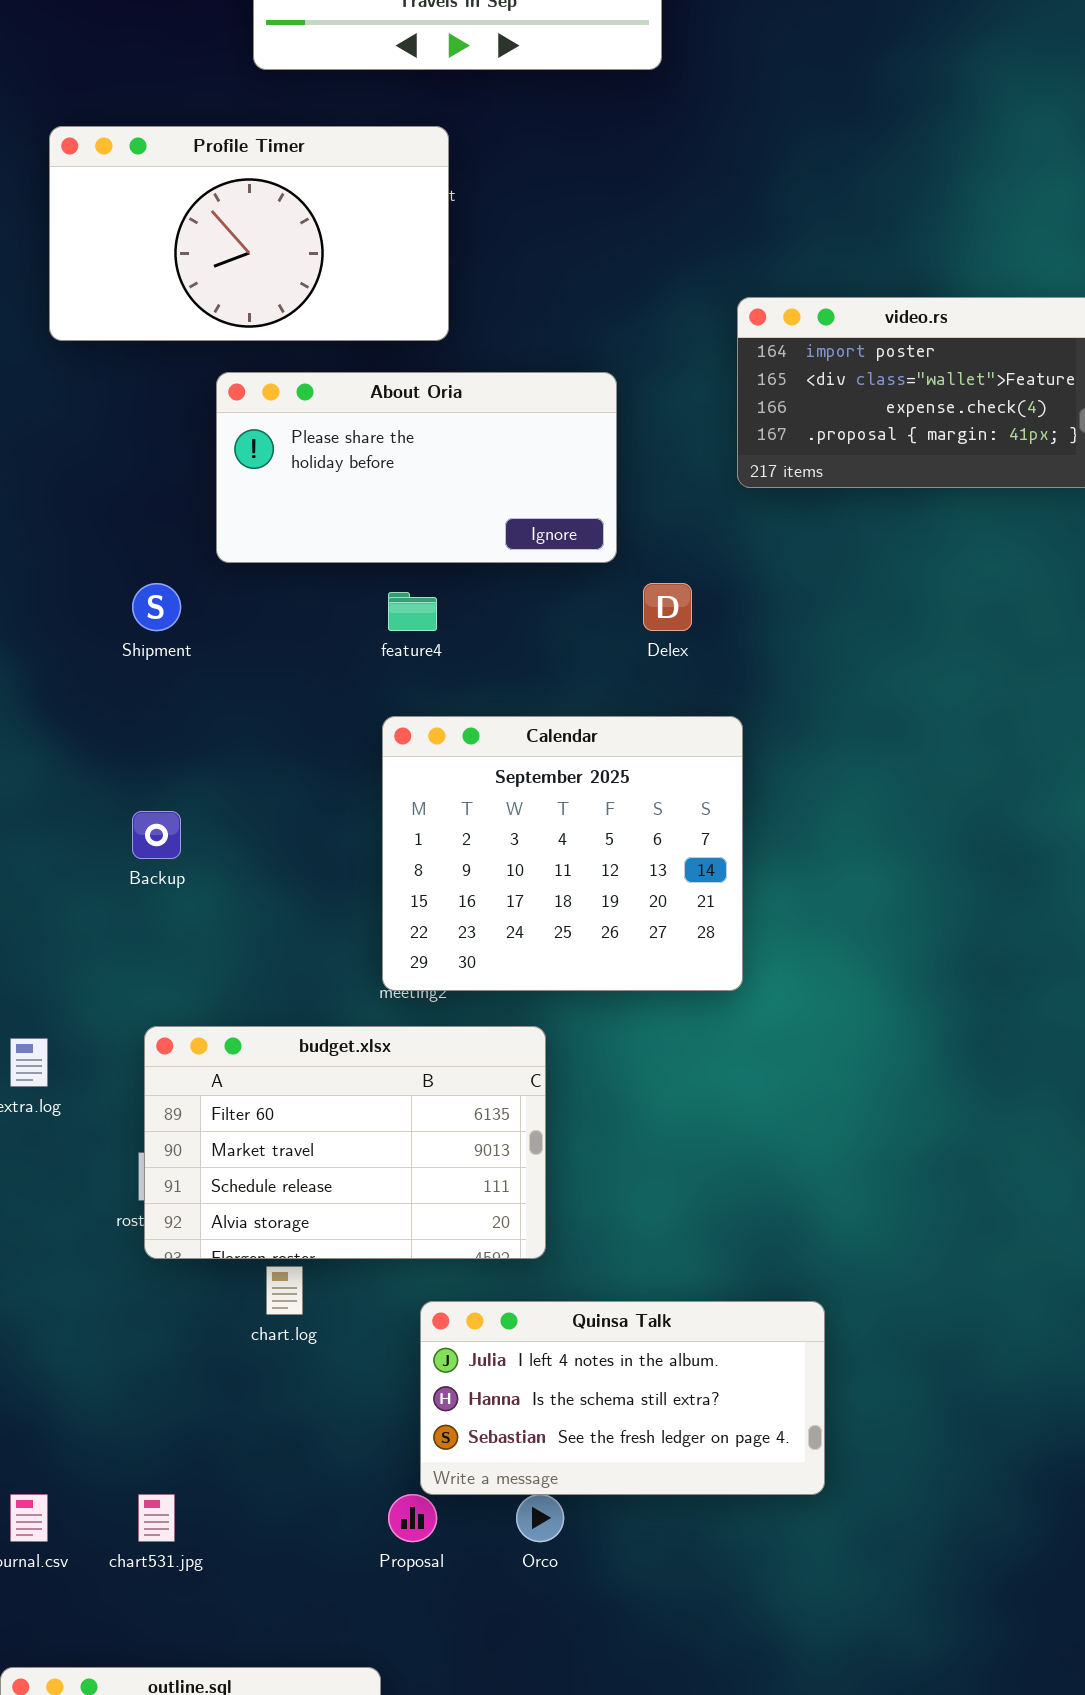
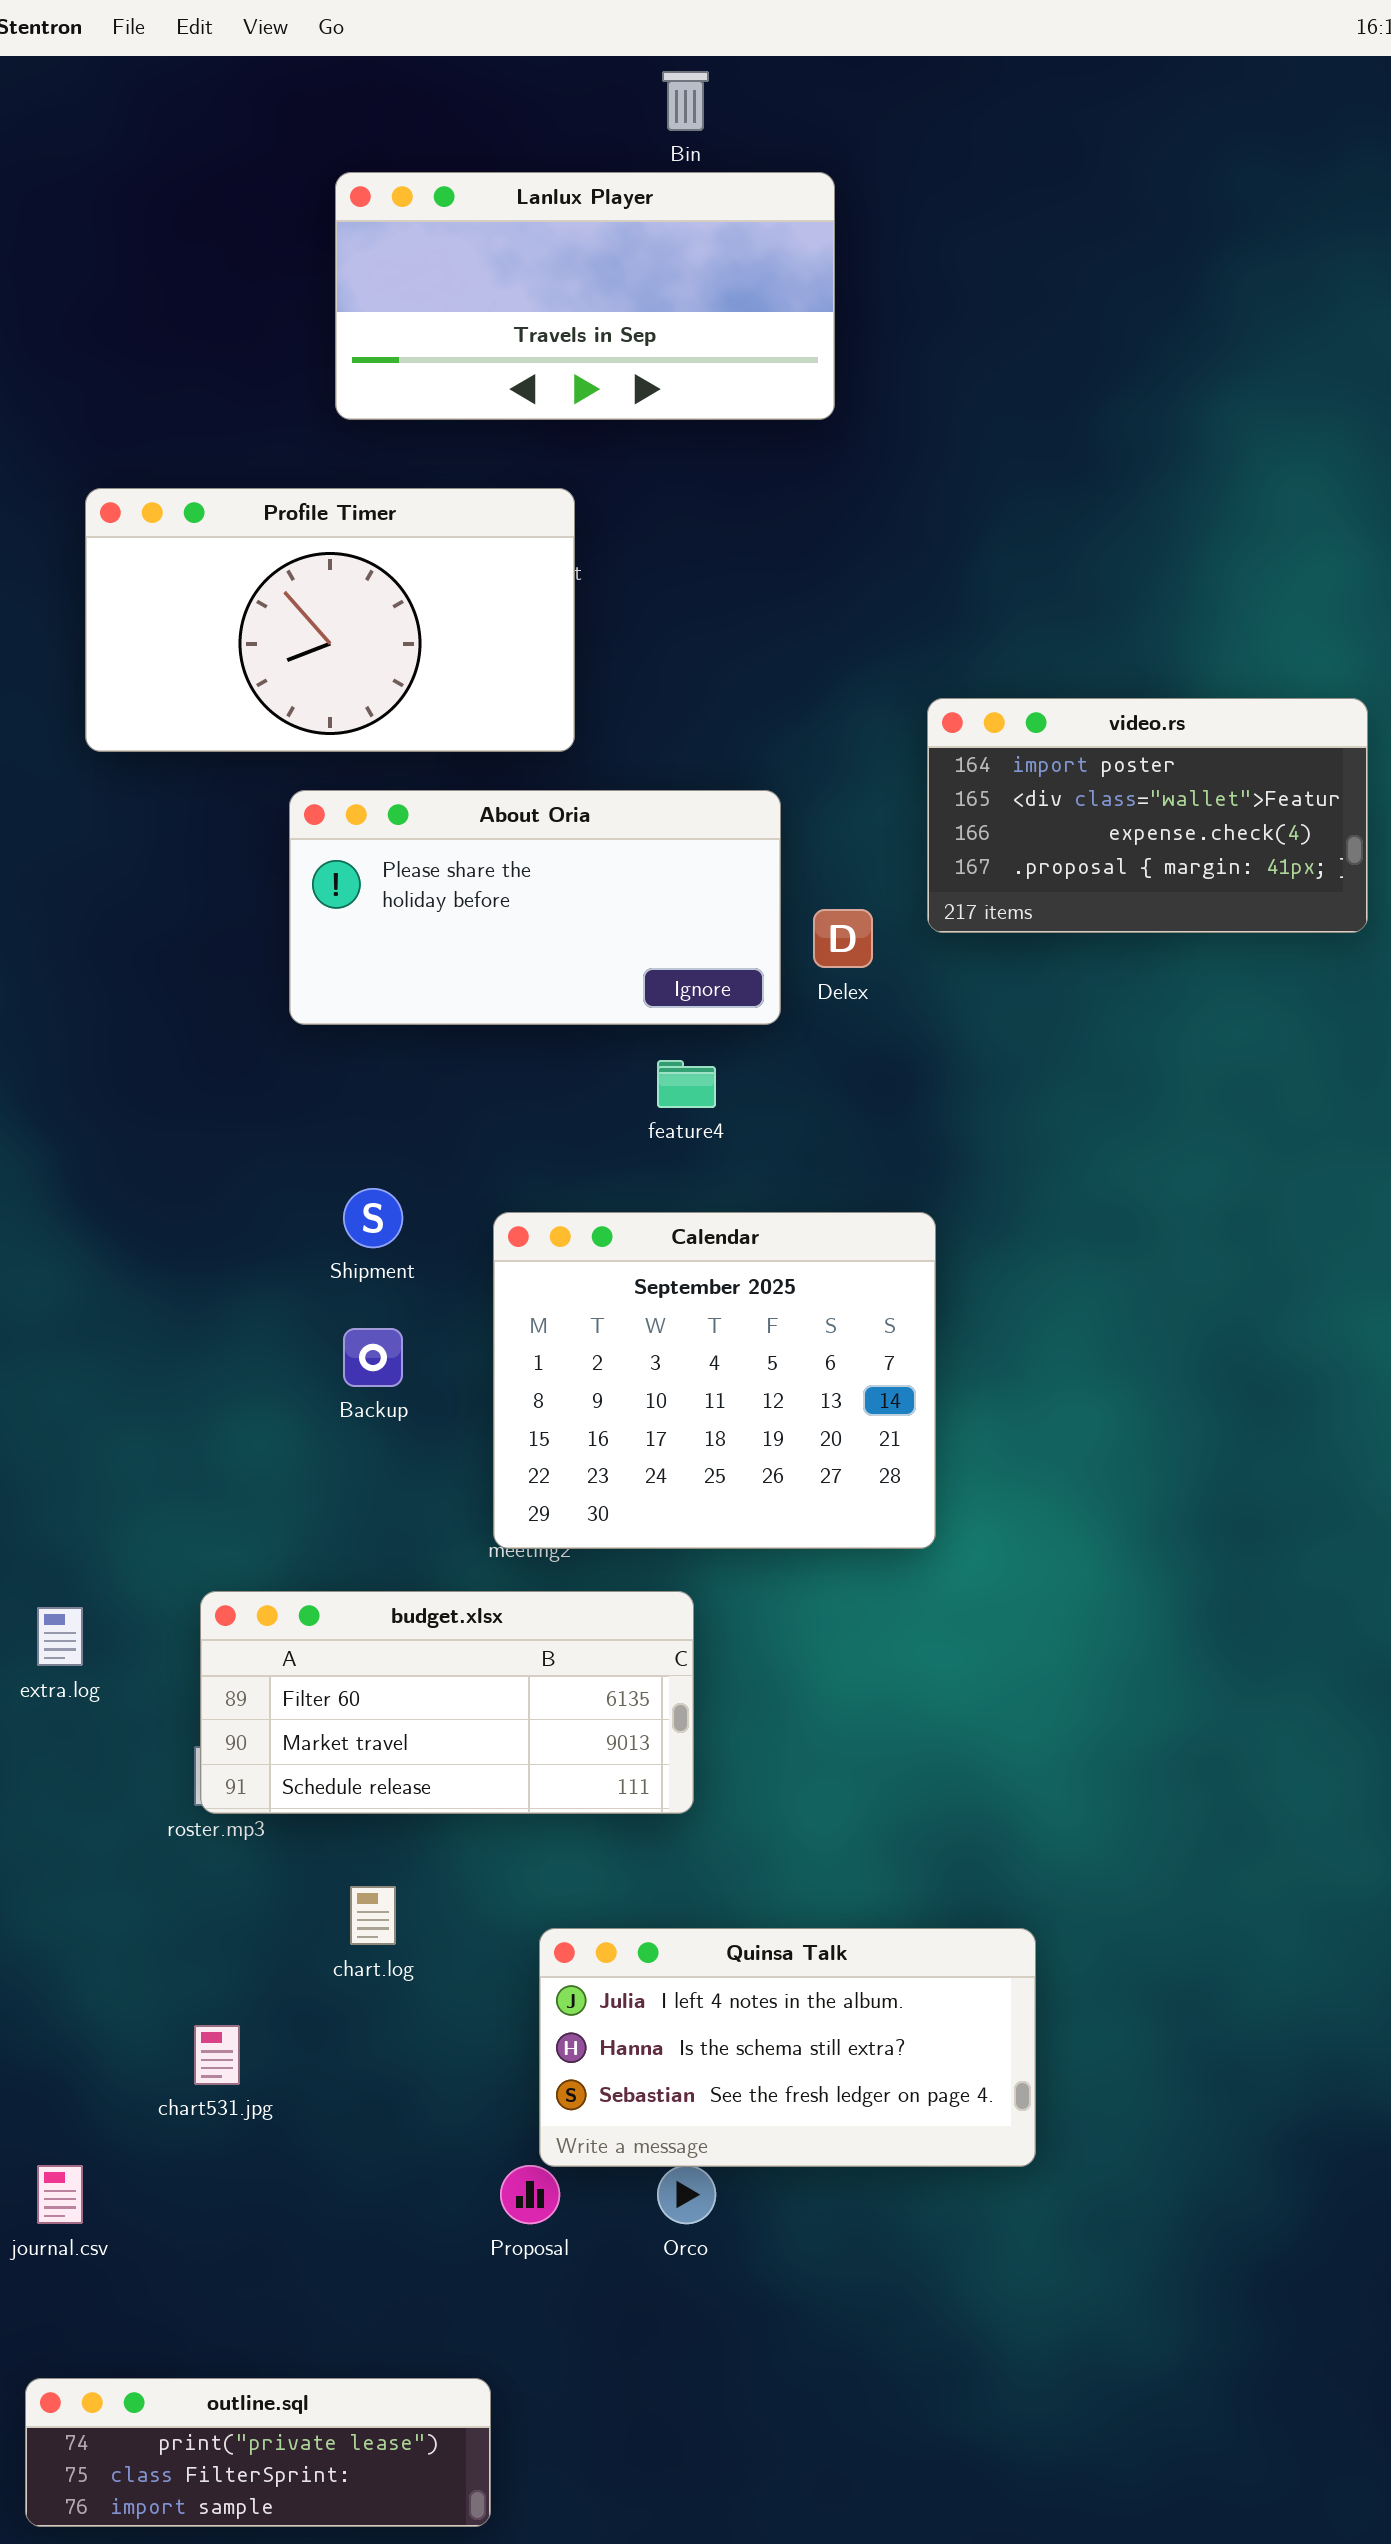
Shipment: [132,583,181,631] -> [343,1188,403,1248], moved
Delex: [643,583,692,631] -> [813,909,873,968], moved
feature4: [388,592,437,631] -> [657,1060,716,1108], moved
Backup: [132,811,181,859] -> [343,1328,403,1387], moved
budget.xlsx: [144,1026,546,1259] -> [200,1591,694,1814], resized
chart531.jpg: [138,1494,175,1542] -> [194,2025,240,2085], moved

